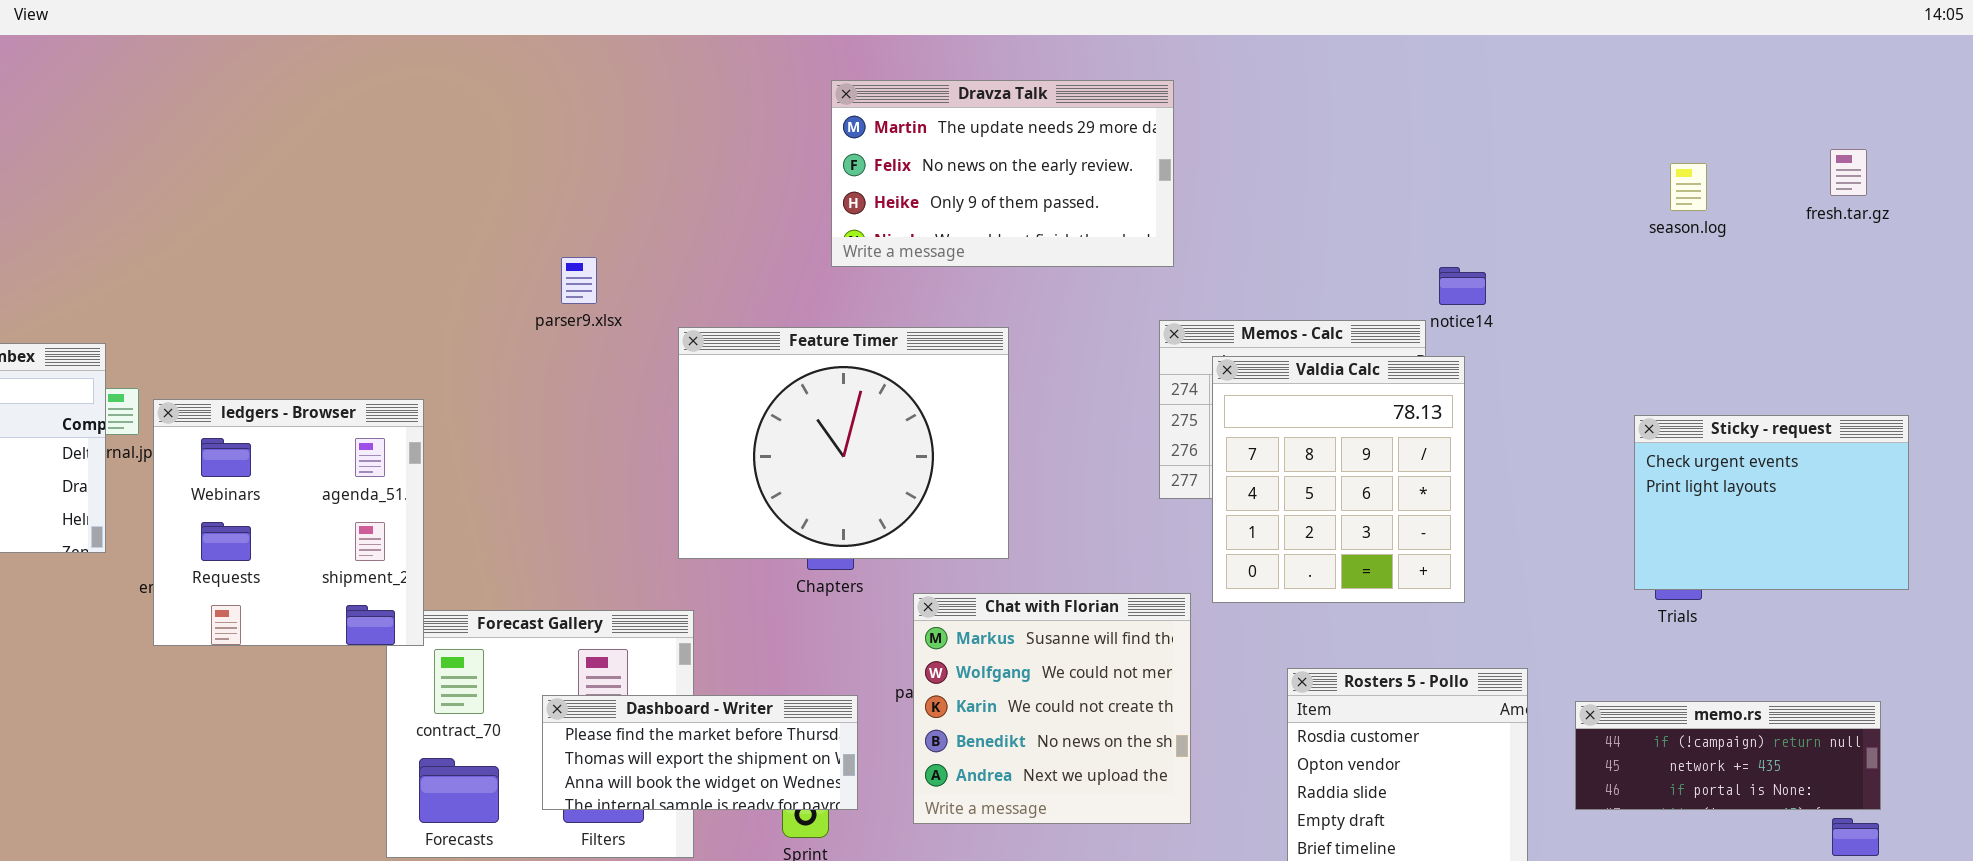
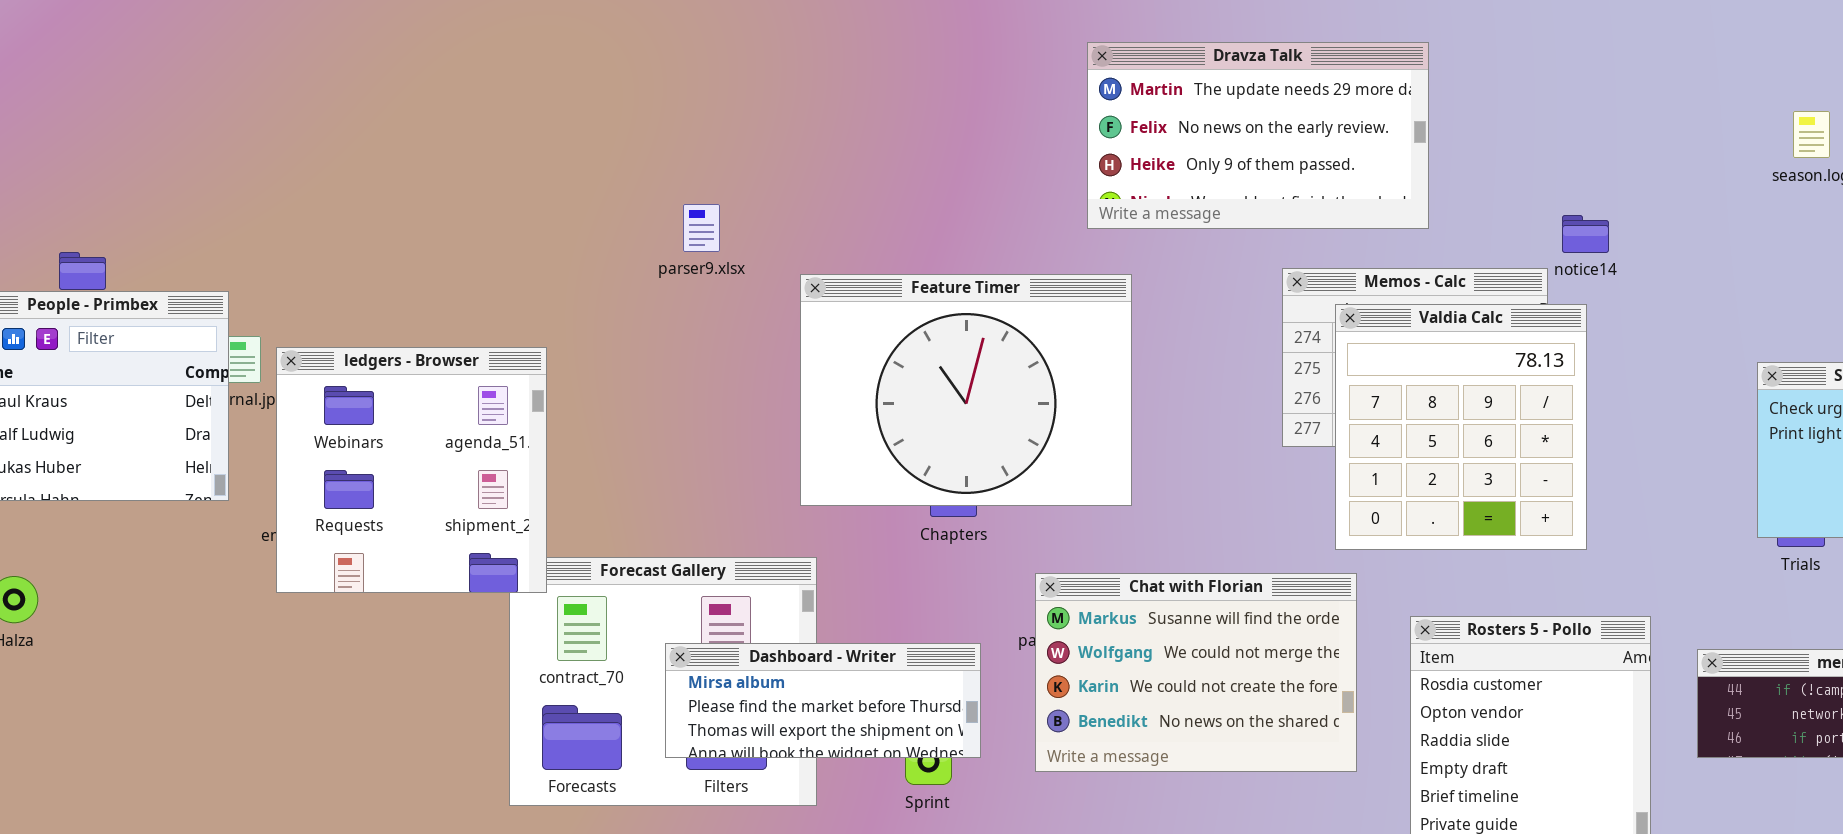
Dravza Talk: [831,80,1174,267] -> [1087,42,1429,229], moved
Chat with Florian: [913,593,1191,824] -> [1035,573,1357,772], resized
Dashboard - Writer: [542,695,858,810] -> [665,643,981,758], scrolled up 1 row

